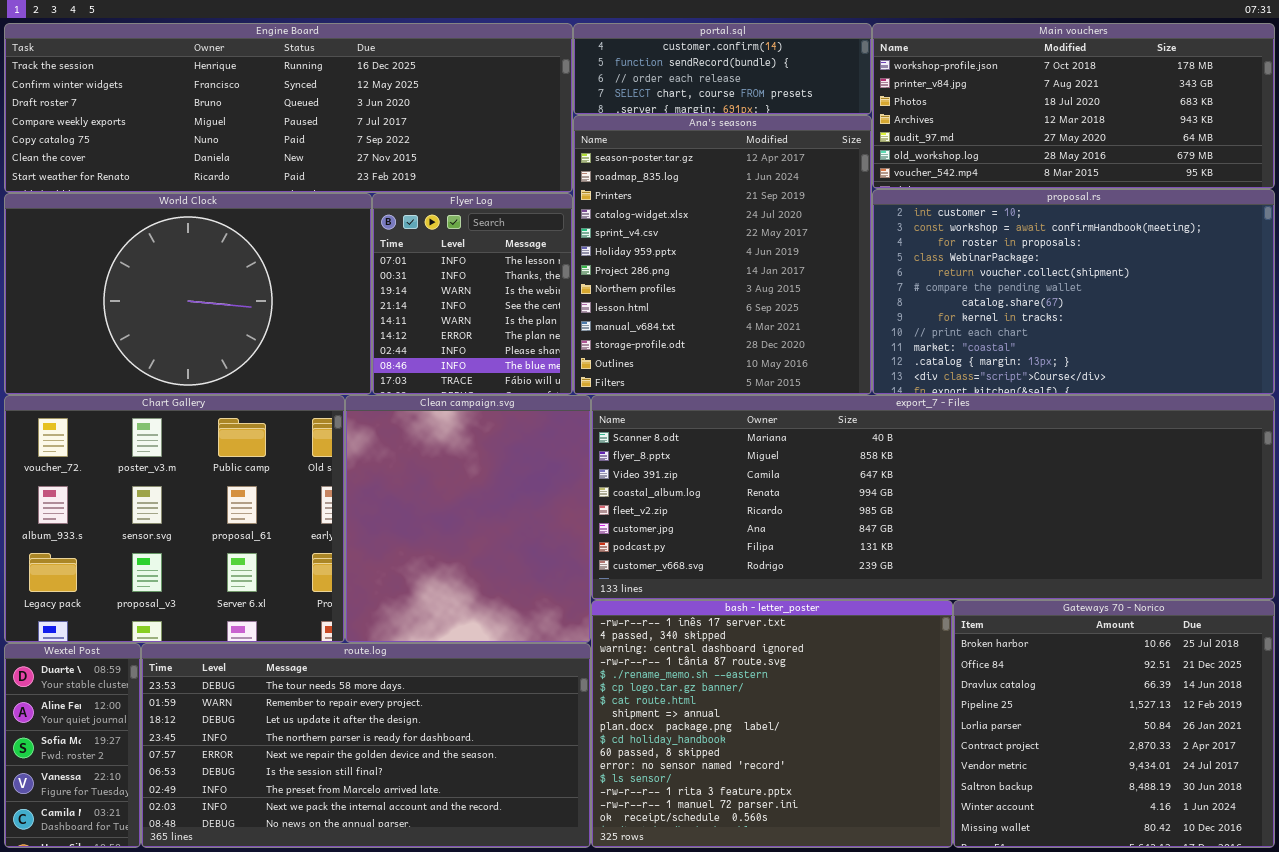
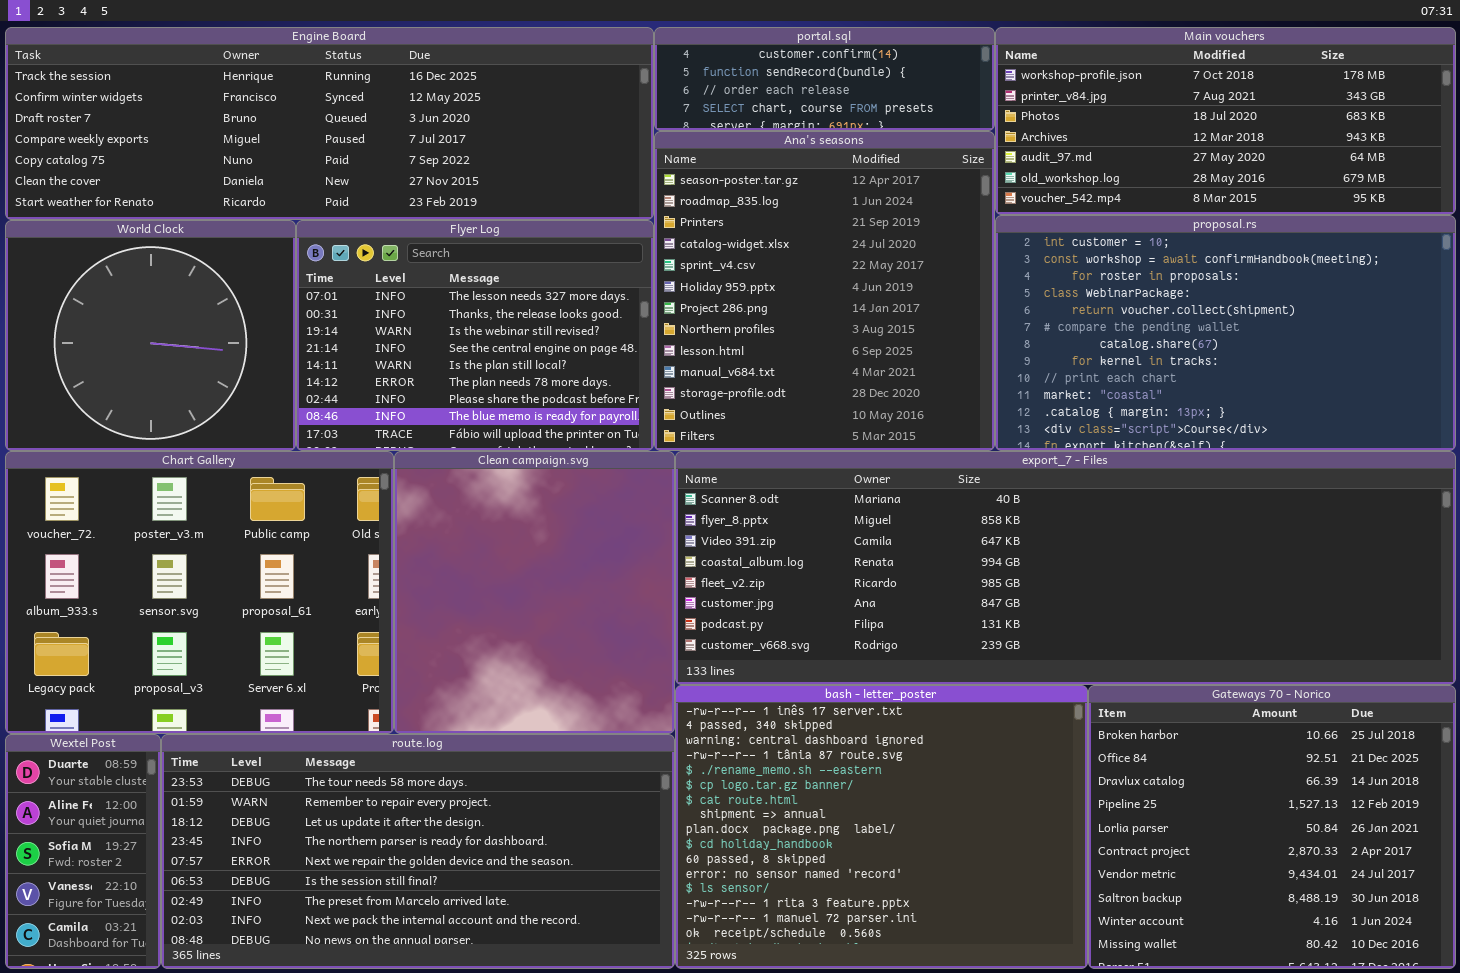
World Clock: [4,193,372,395] -> [5,220,296,451], resized
Flyer Log: [372,193,573,395] -> [296,220,654,451], resized

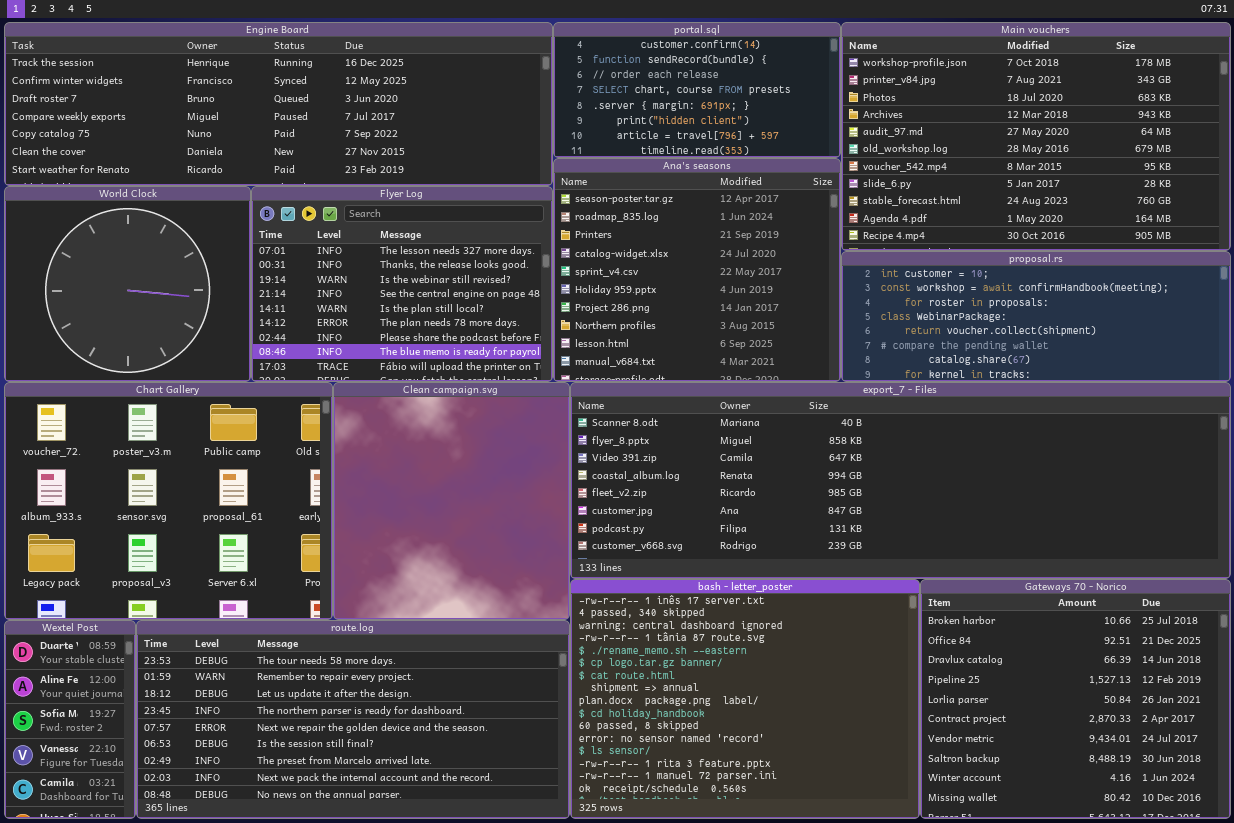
portal.sql: [654,27,995,131] -> [553,22,841,158], resized
Main vouchers: [995,27,1456,215] -> [841,22,1231,251], resized
Ana's seasons: [654,131,995,451] -> [553,158,841,382], resized
proposal.rs: [995,215,1456,451] -> [841,251,1231,382], resized

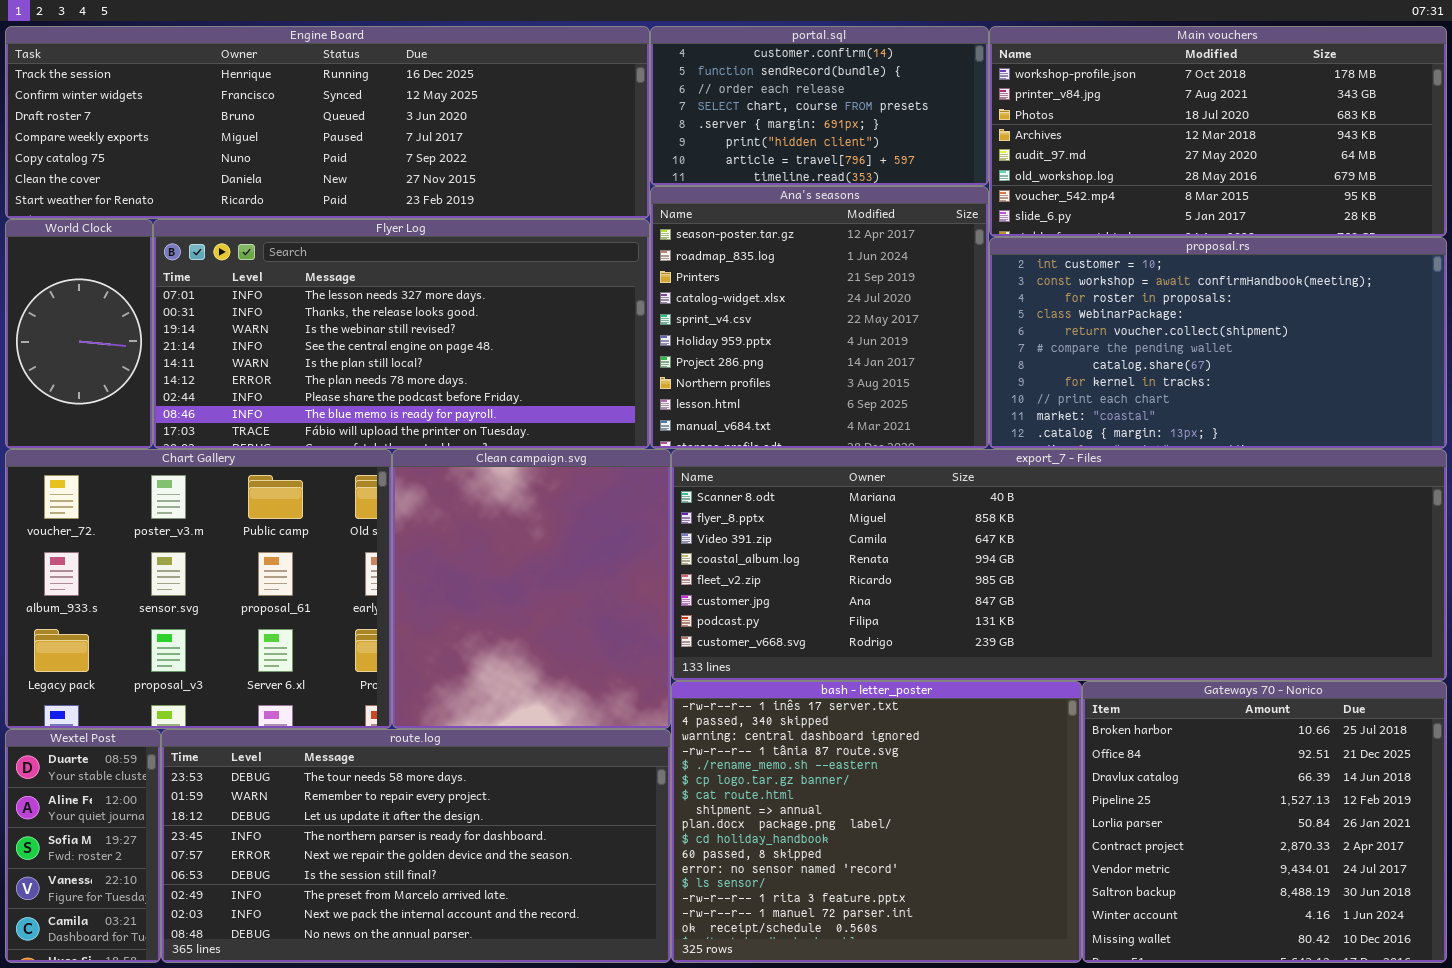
Main vouchers: [841,22,1231,251] -> [989,26,1447,237], resized
World Clock: [4,186,251,382] -> [5,219,153,449], resized
Flyer Log: [251,186,553,382] -> [153,219,650,449], resized
proposal.rs: [841,251,1231,382] -> [989,237,1447,449], resized

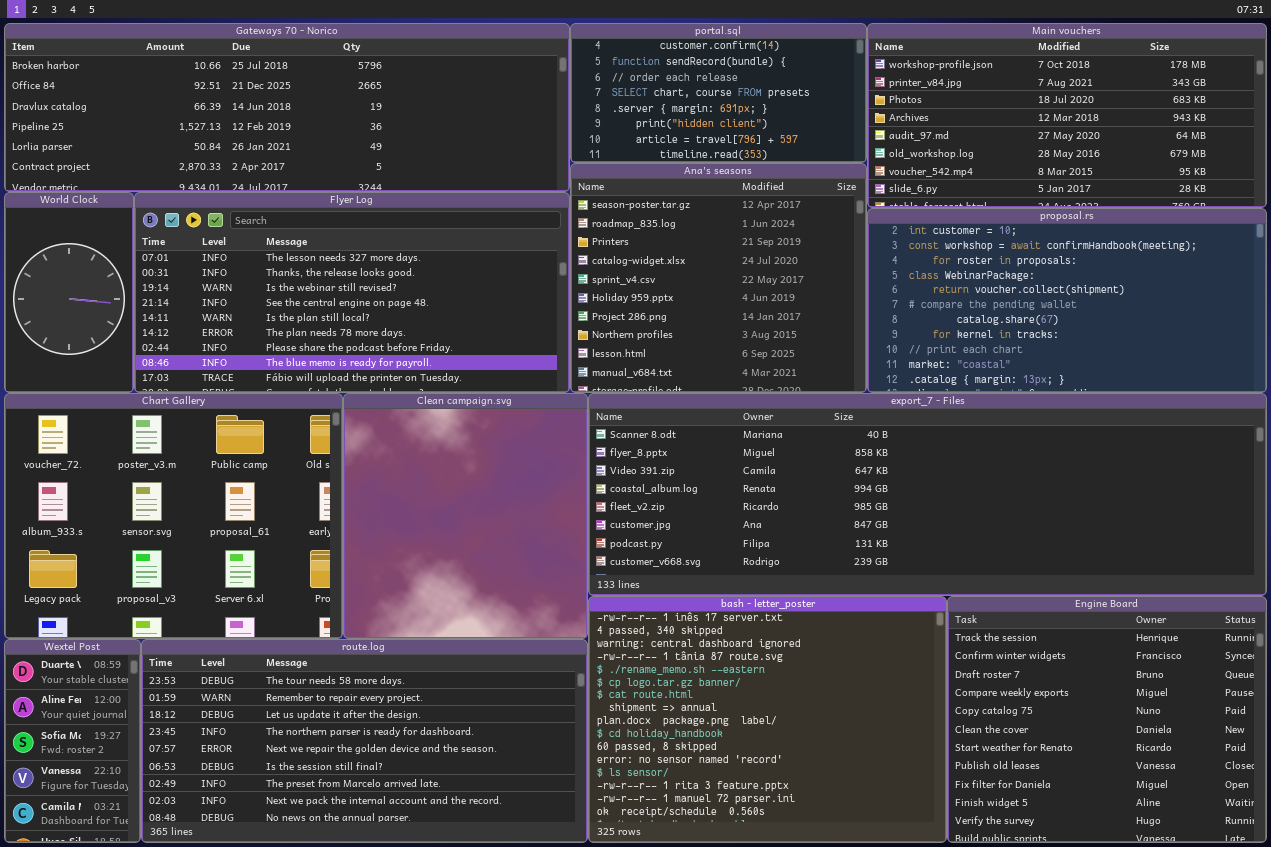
Engine Board: [5,26,650,219] -> [947,596,1267,843], moved, resized
Gateways 70 - Norico: [1082,681,1447,963] -> [4,23,570,192], moved, resized

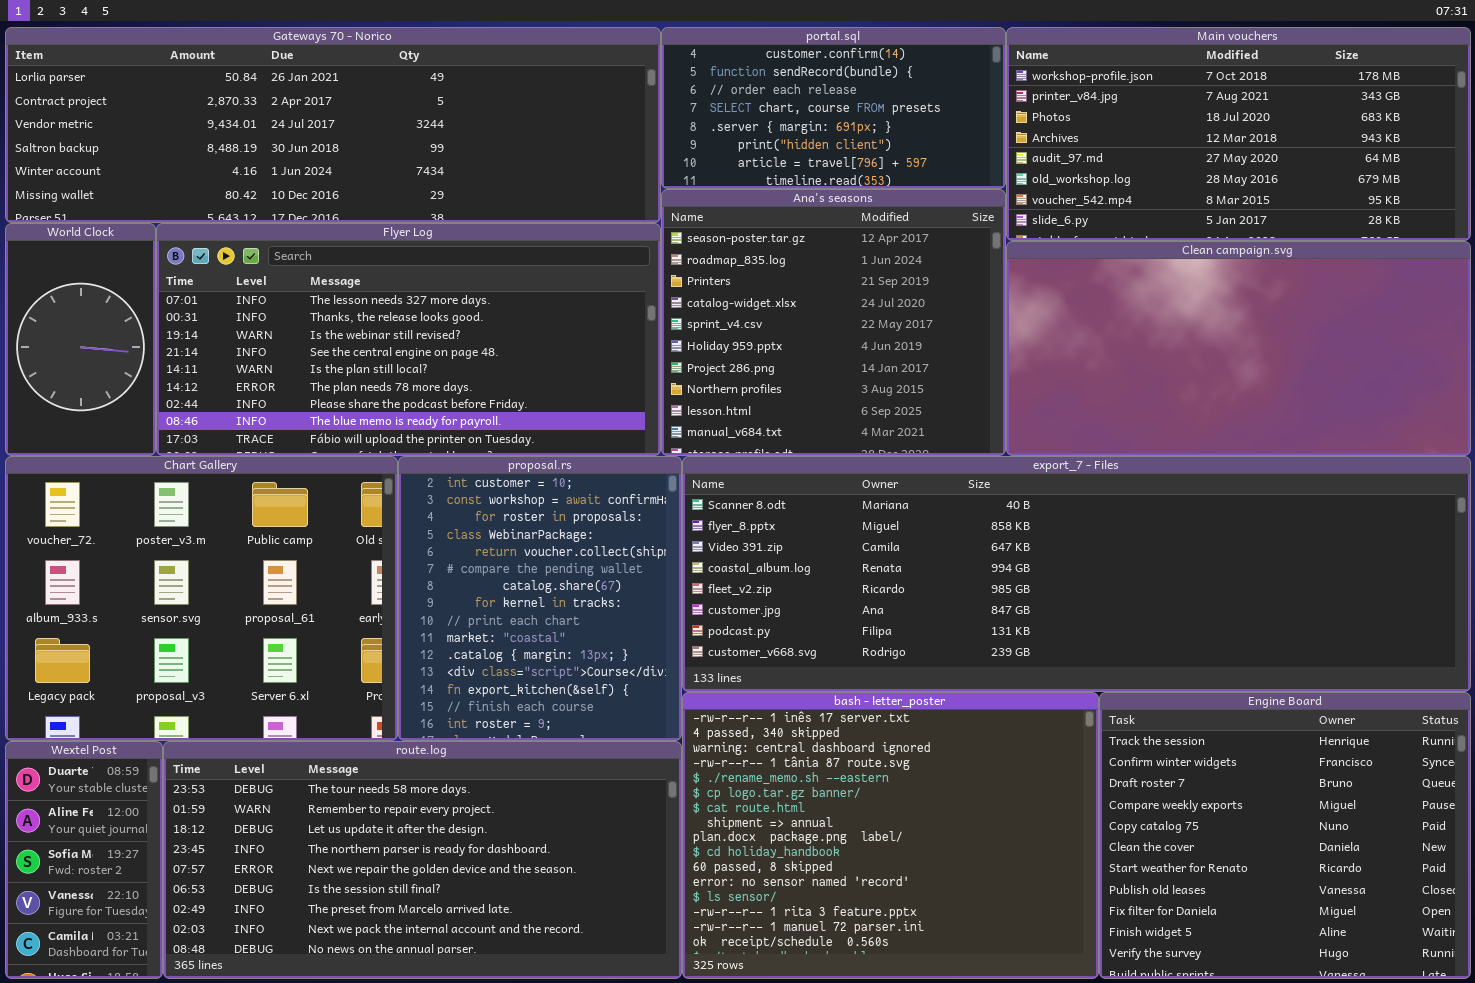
Gateways 70 - Norico: [4,23,570,192] -> [5,27,661,223], scrolled down 4 rows
proposal.rs: [867,208,1267,393] -> [398,456,682,741], moved, resized
Clean campaign.svg: [343,393,588,639] -> [1006,241,1471,456], moved, resized

